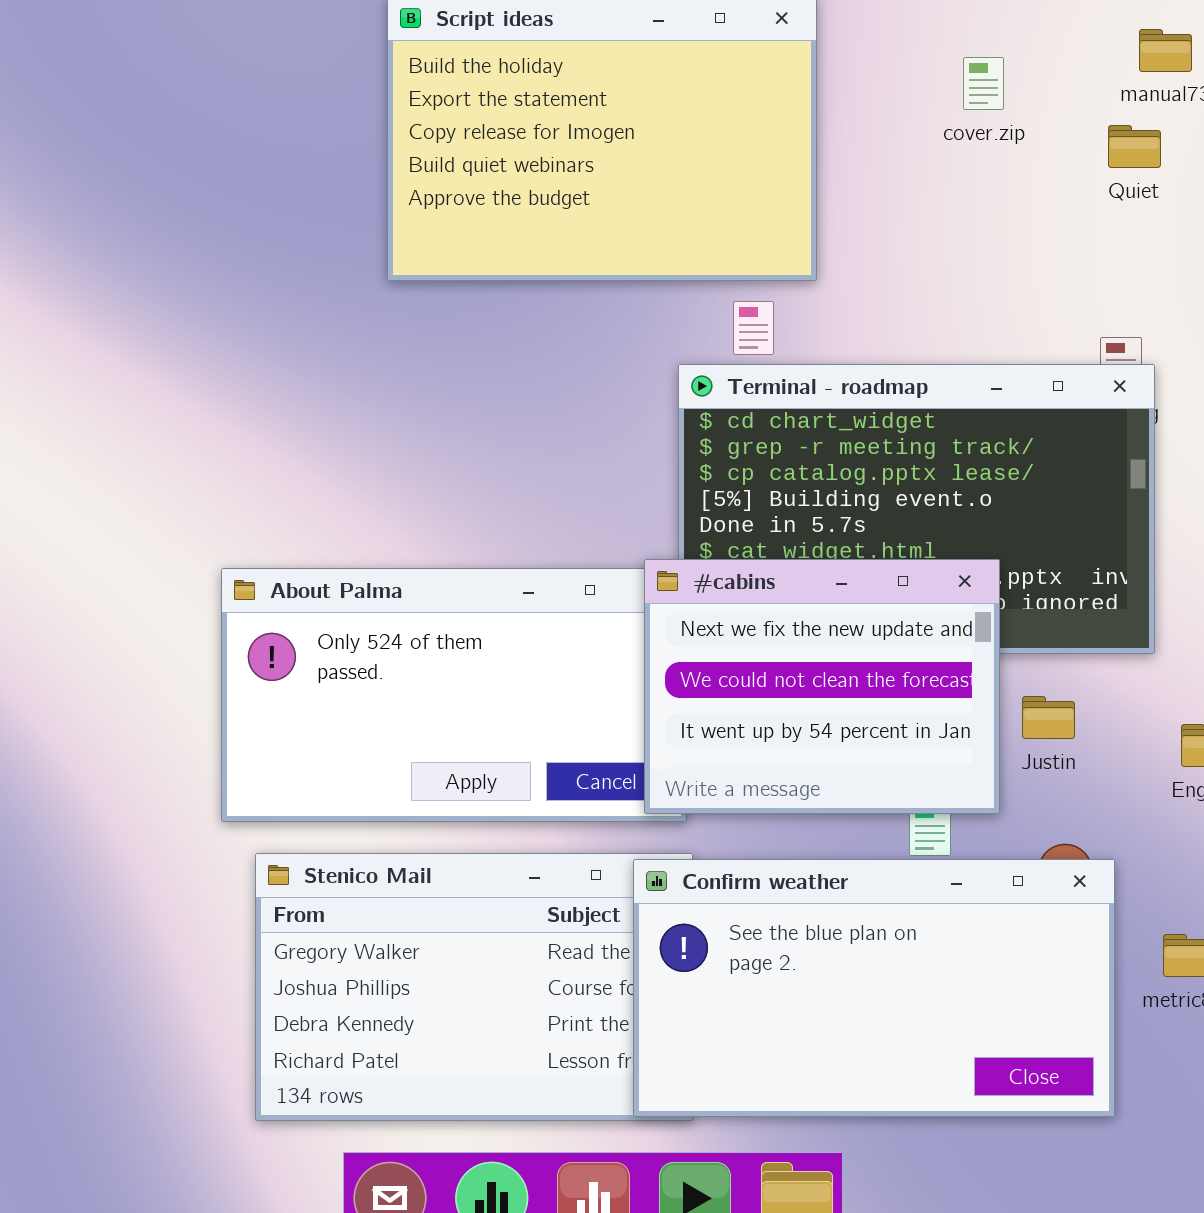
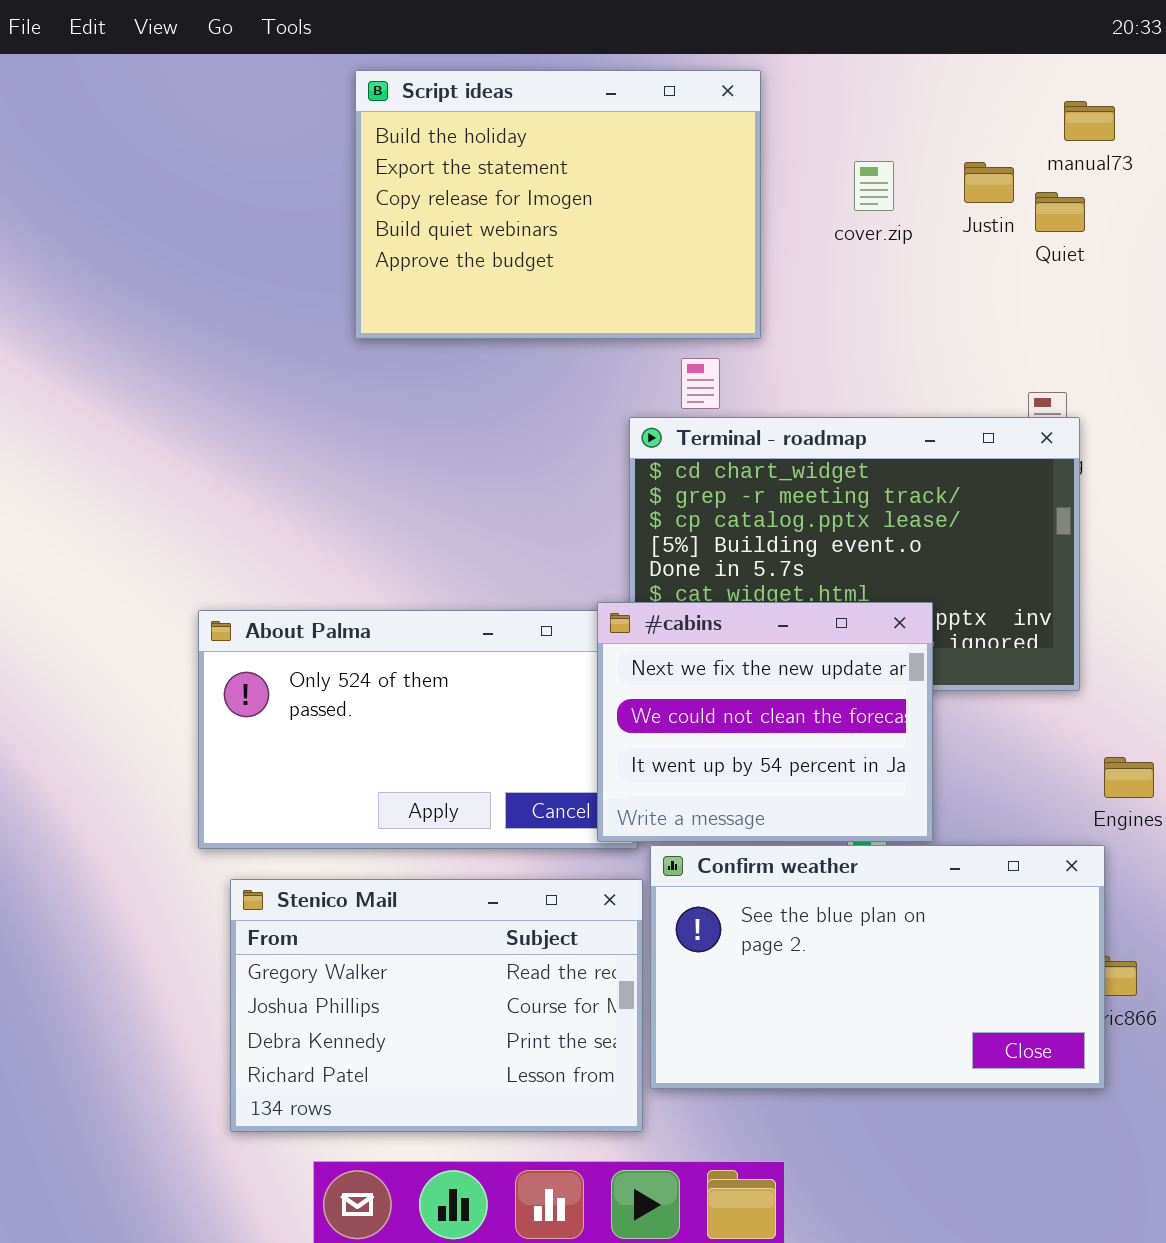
cover.zip: [963,57,1004,110] -> [854,161,894,211], moved
Justin: [1022,696,1075,739] -> [964,162,1014,203], moved
Confirm weather: [633,859,1115,1117] -> [650,845,1105,1089], moved

